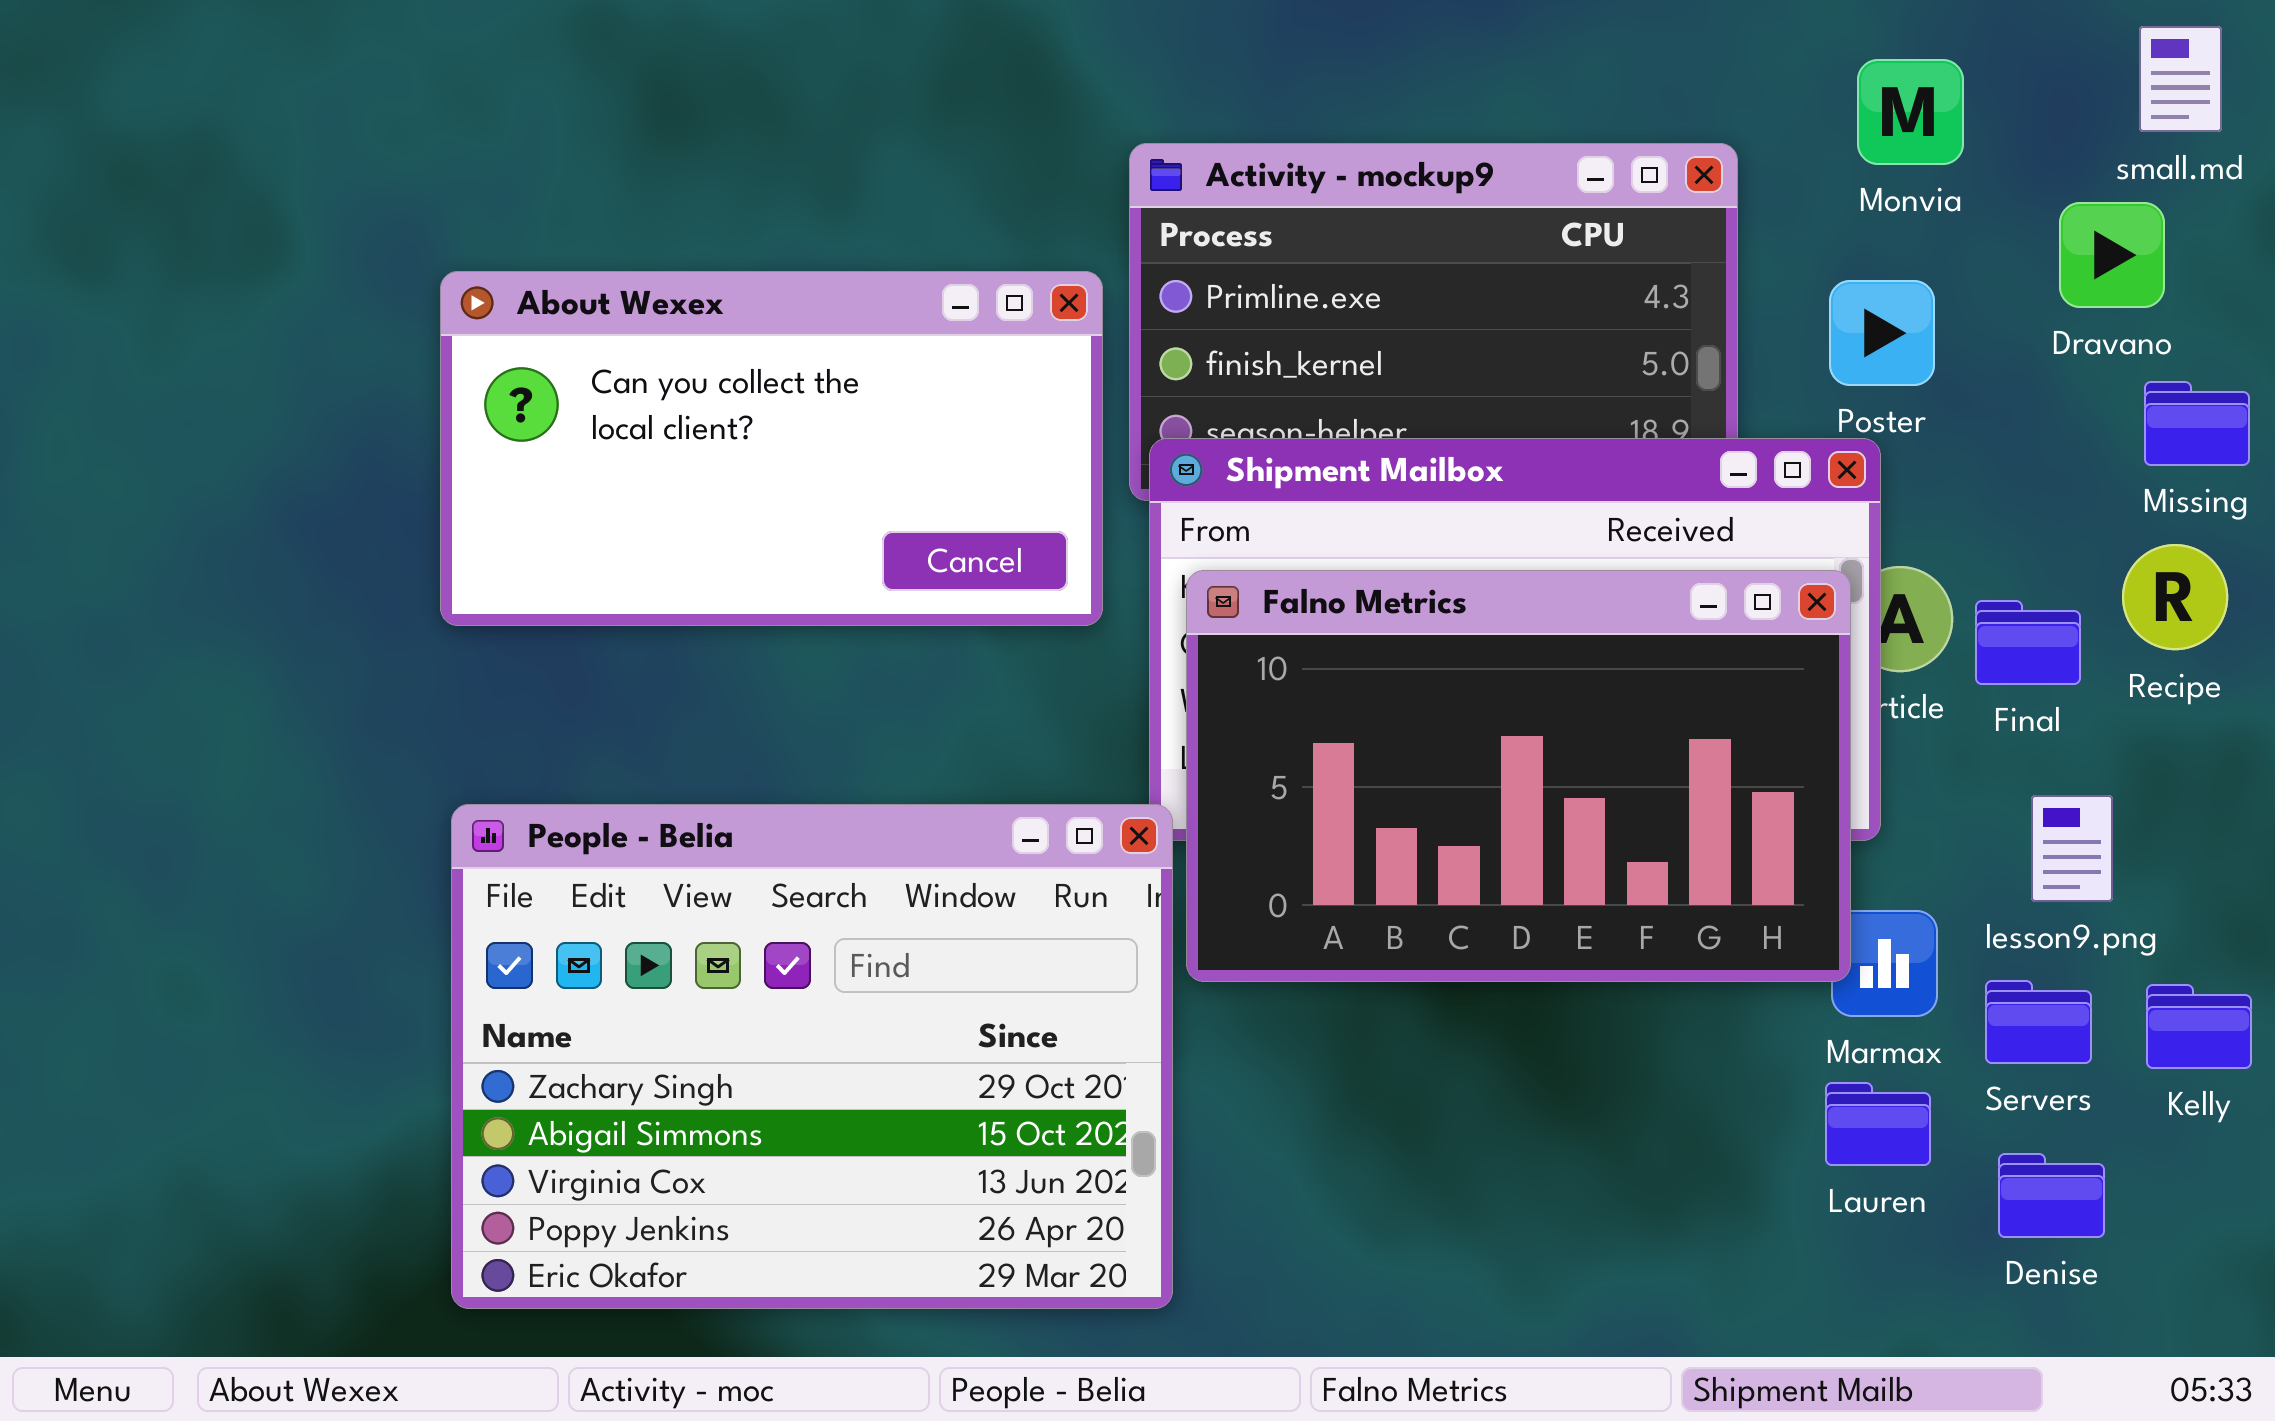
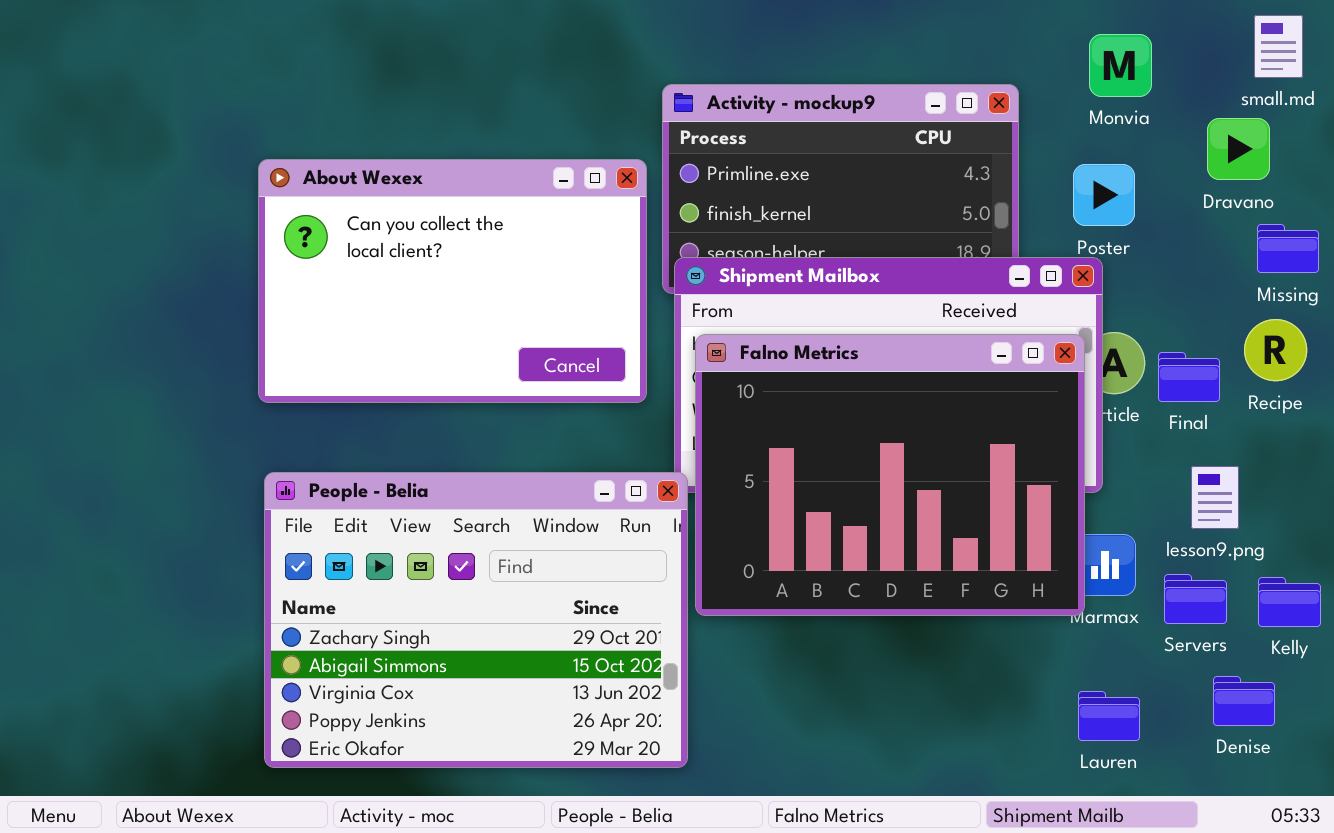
About Wexex: [440,271,1103,626] -> [258,159,647,403], resized
Falno Metrics: [1186,570,1851,982] -> [695,334,1085,616], resized
Lauren: [1825,1082,1931,1166] -> [1078,691,1140,741], moved
Denise: [1998,1153,2105,1238] -> [1213,676,1275,726], moved

